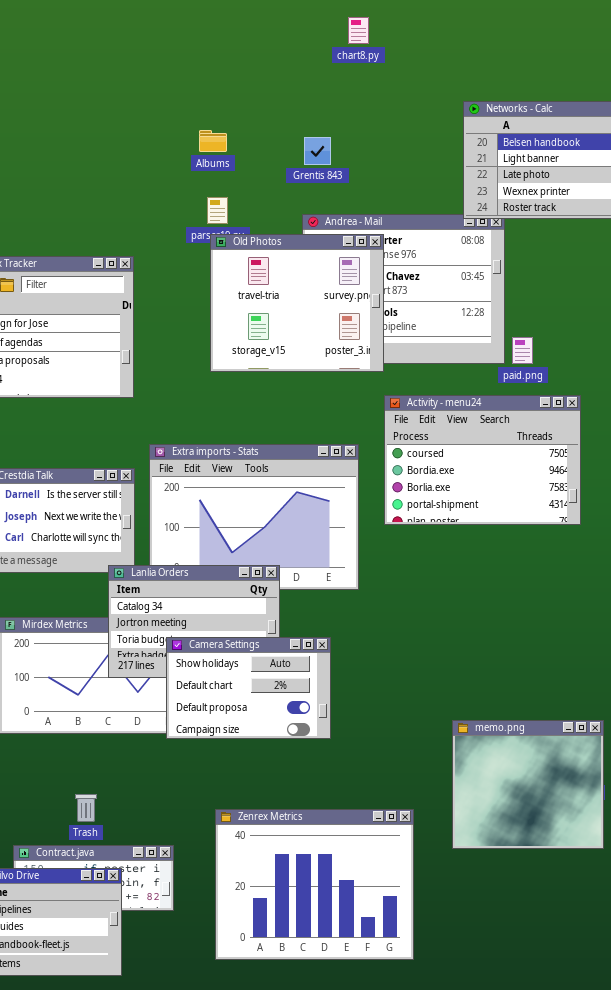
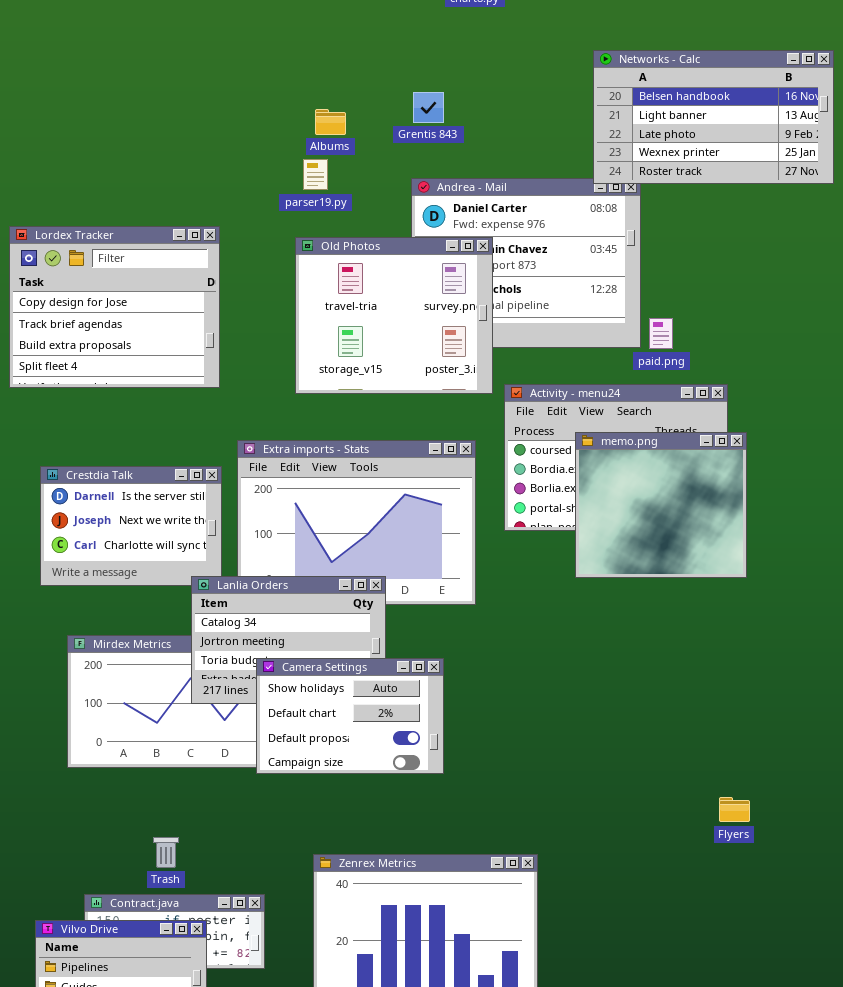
Albums: [199,130,227,152] -> [315,109,346,135], moved
Old Photos: [210,234,384,372] -> [295,237,493,394], moved
memo.png: [452,720,604,849] -> [575,432,747,578], moved

